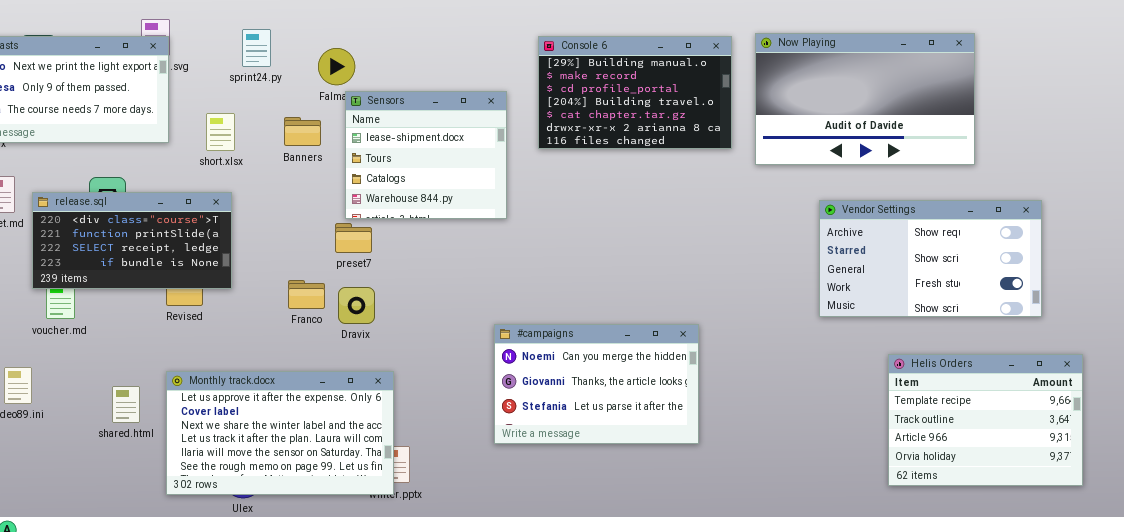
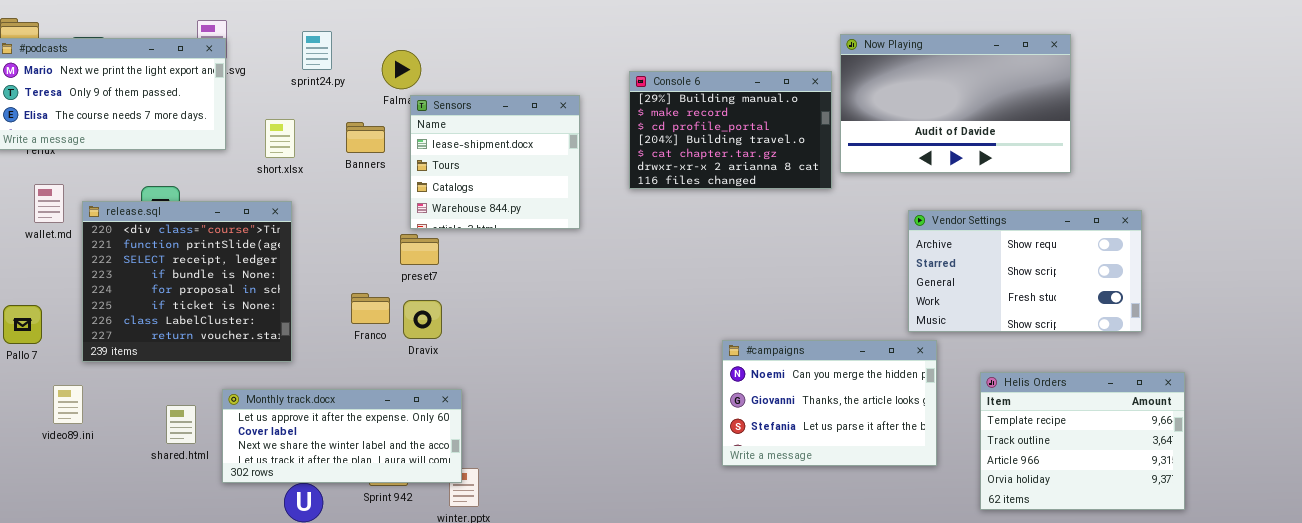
Console 6: [538,36,732,149] -> [629,71,832,189], moved
release.sql: [32,192,232,289] -> [82,201,292,362], resized
#campaigns: [494,324,699,444] -> [722,340,937,466], moved
Monthly track.docx: [166,371,394,495] -> [222,389,462,483], resized

